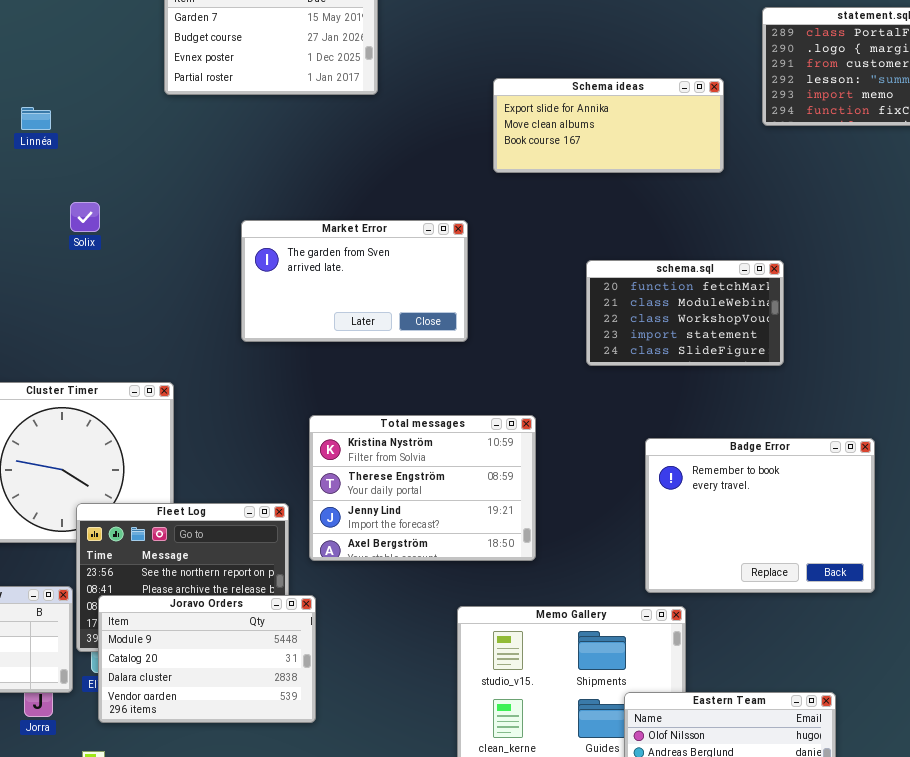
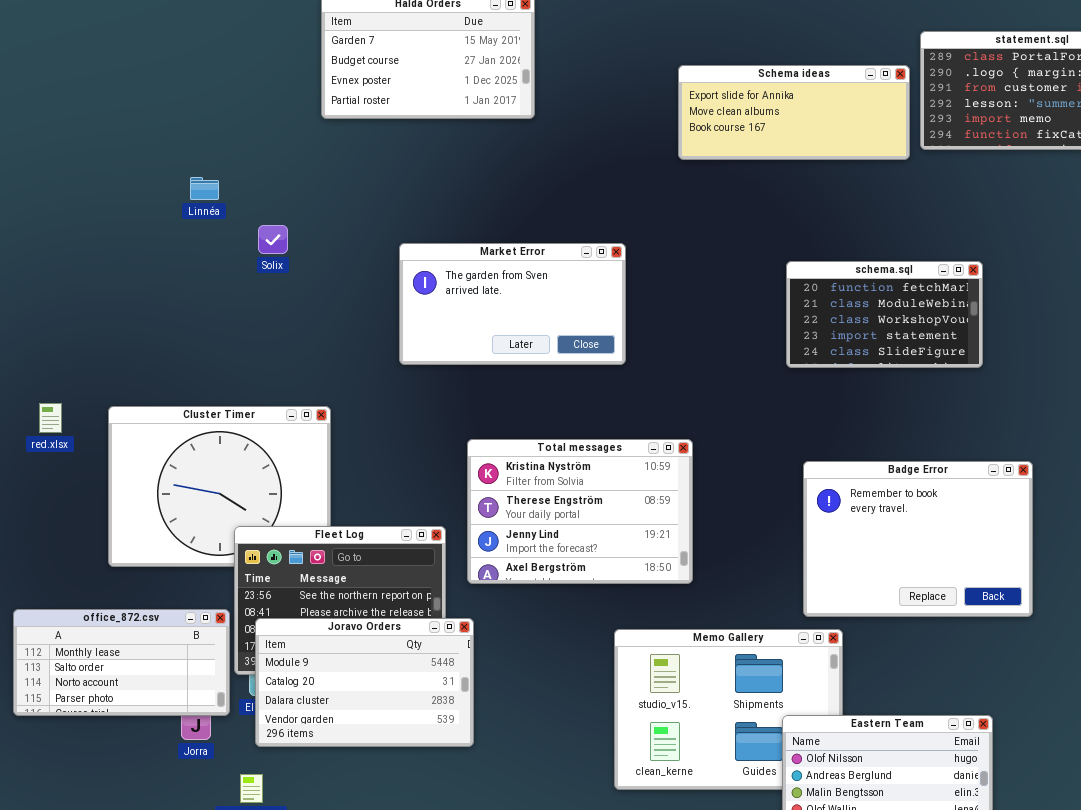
Schema ideas: [493,78,724,173] -> [678,65,910,160], moved
Linnéa: [21,107,51,130] -> [190,177,219,200], moved
Solix: [70,202,100,232] -> [258,225,288,254], moved
schema.sql: [586,260,784,366] -> [786,261,983,368], moved

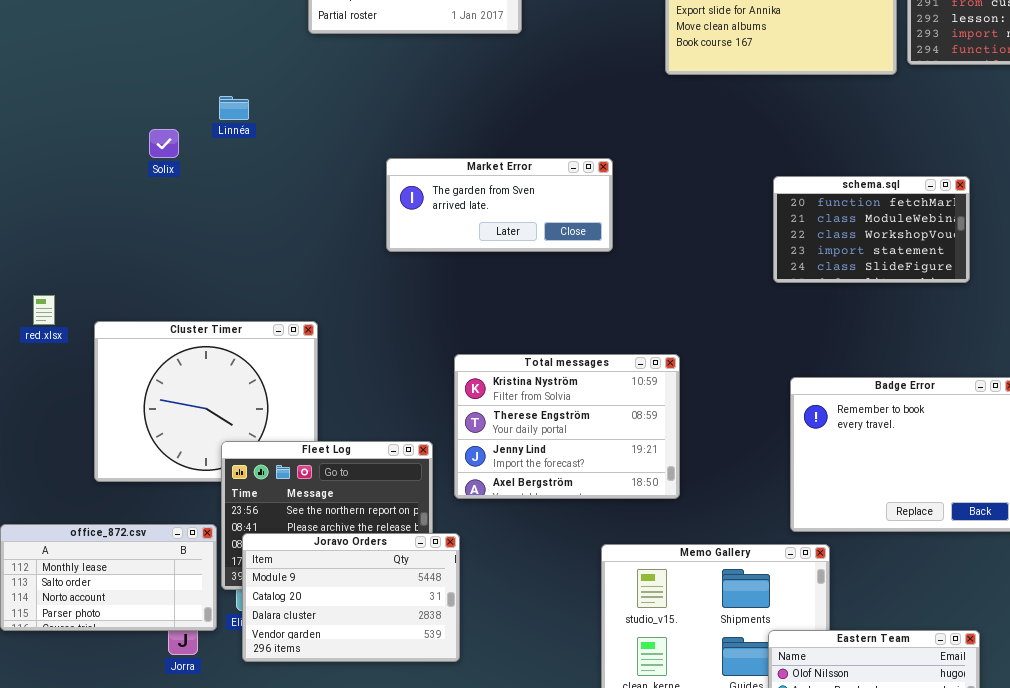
Linnéa: [190,177,219,200] -> [219,96,249,120], moved
Solix: [258,225,288,254] -> [149,129,179,158], moved
Market Error: [399,243,626,365] -> [386,158,613,252], resized
red.xlsx: [39,403,62,433] -> [33,295,55,325], moved

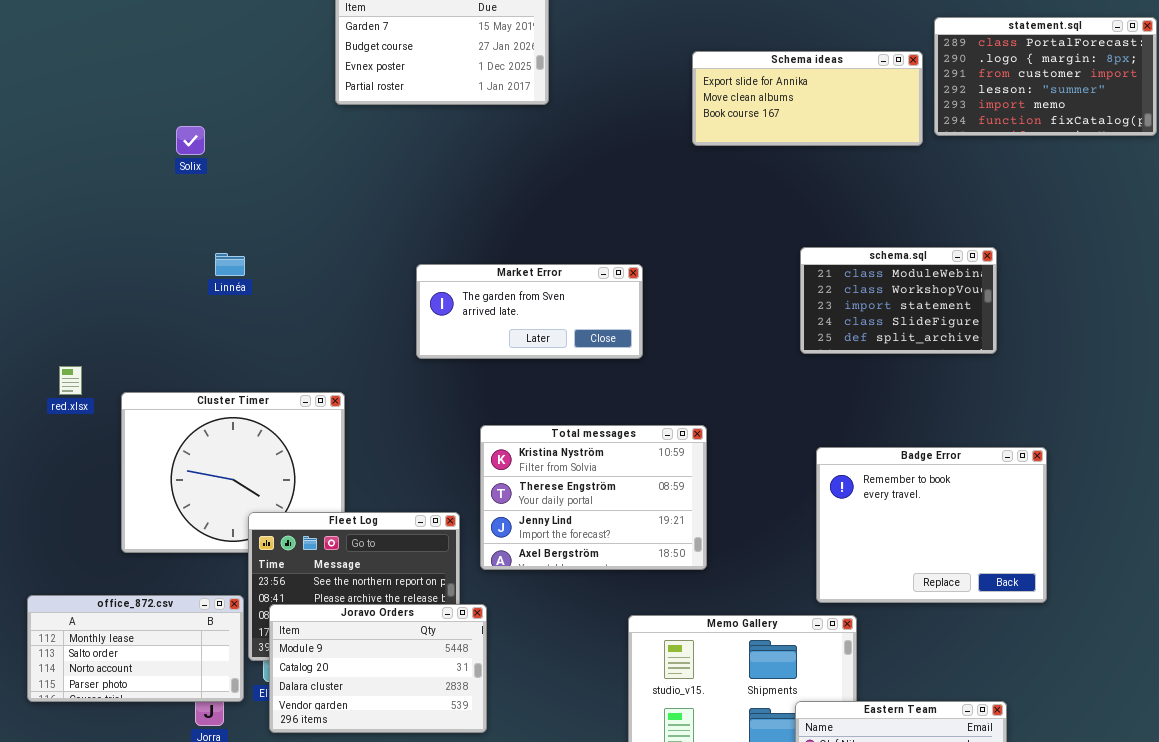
Linnéa: [219,96,249,120] -> [215,253,245,276], moved
Solix: [149,129,179,158] -> [176,126,205,155], moved
Market Error: [386,158,613,252] -> [416,264,643,359], moved
schema.sql: [773,176,970,283] -> [800,247,997,354], scrolled down 1 row

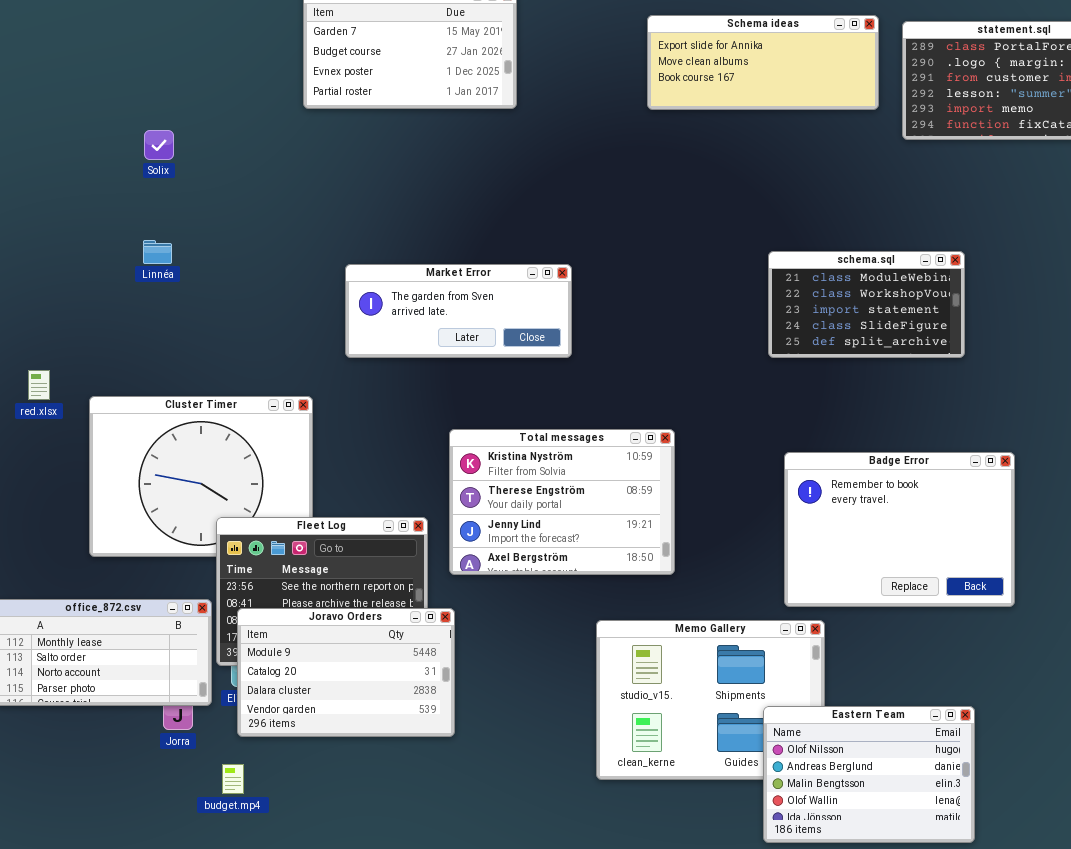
Schema ideas: [692,51,923,146] -> [647,15,879,110], moved
Linnéa: [215,253,245,276] -> [143,240,172,264], moved
Market Error: [416,264,643,359] -> [345,264,572,358], moved

